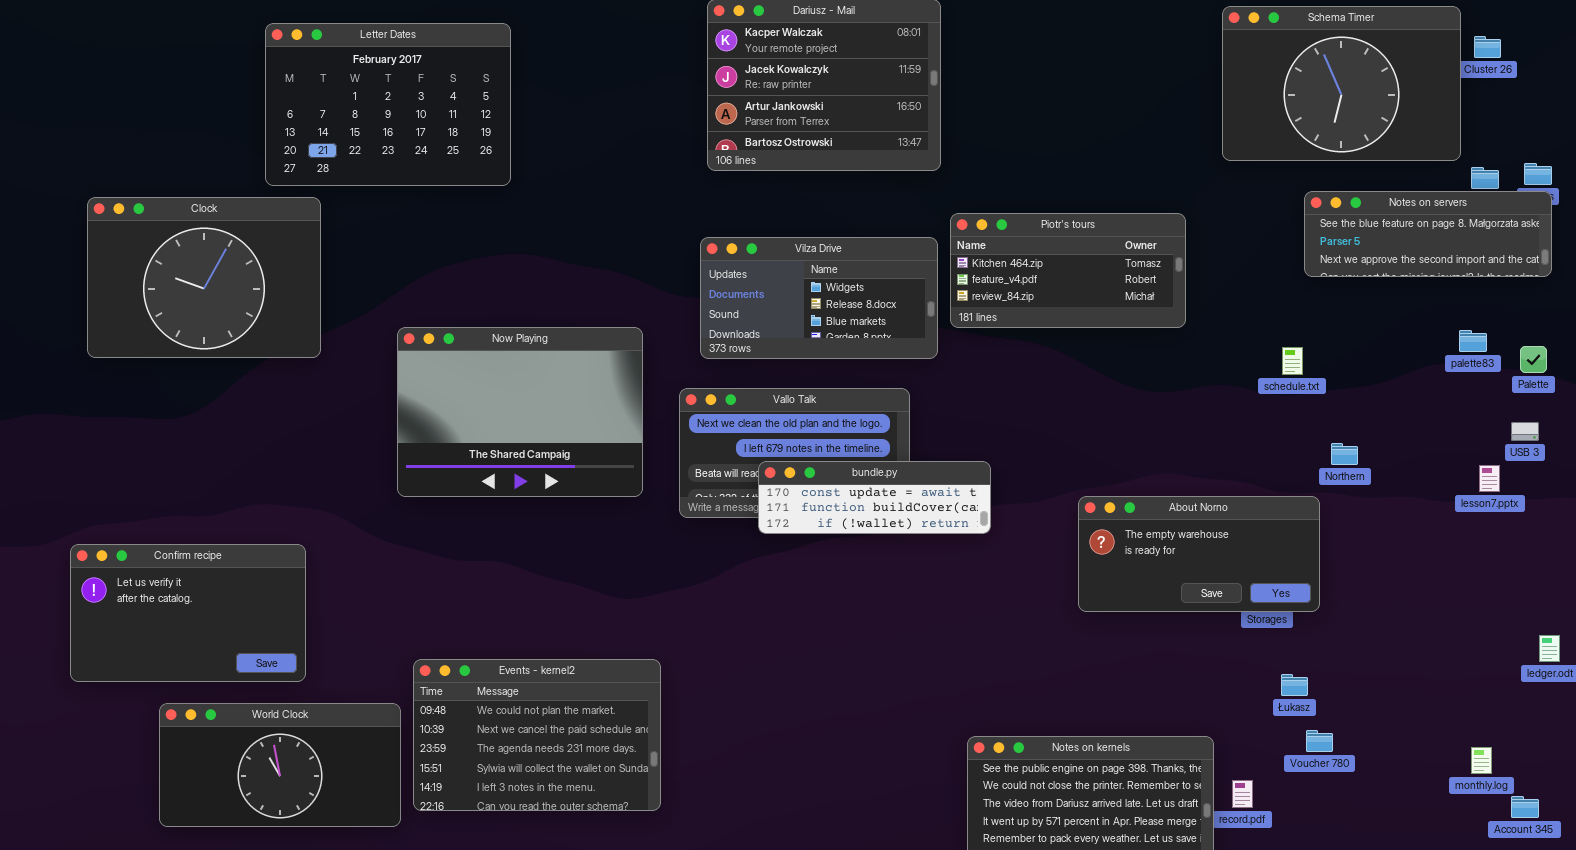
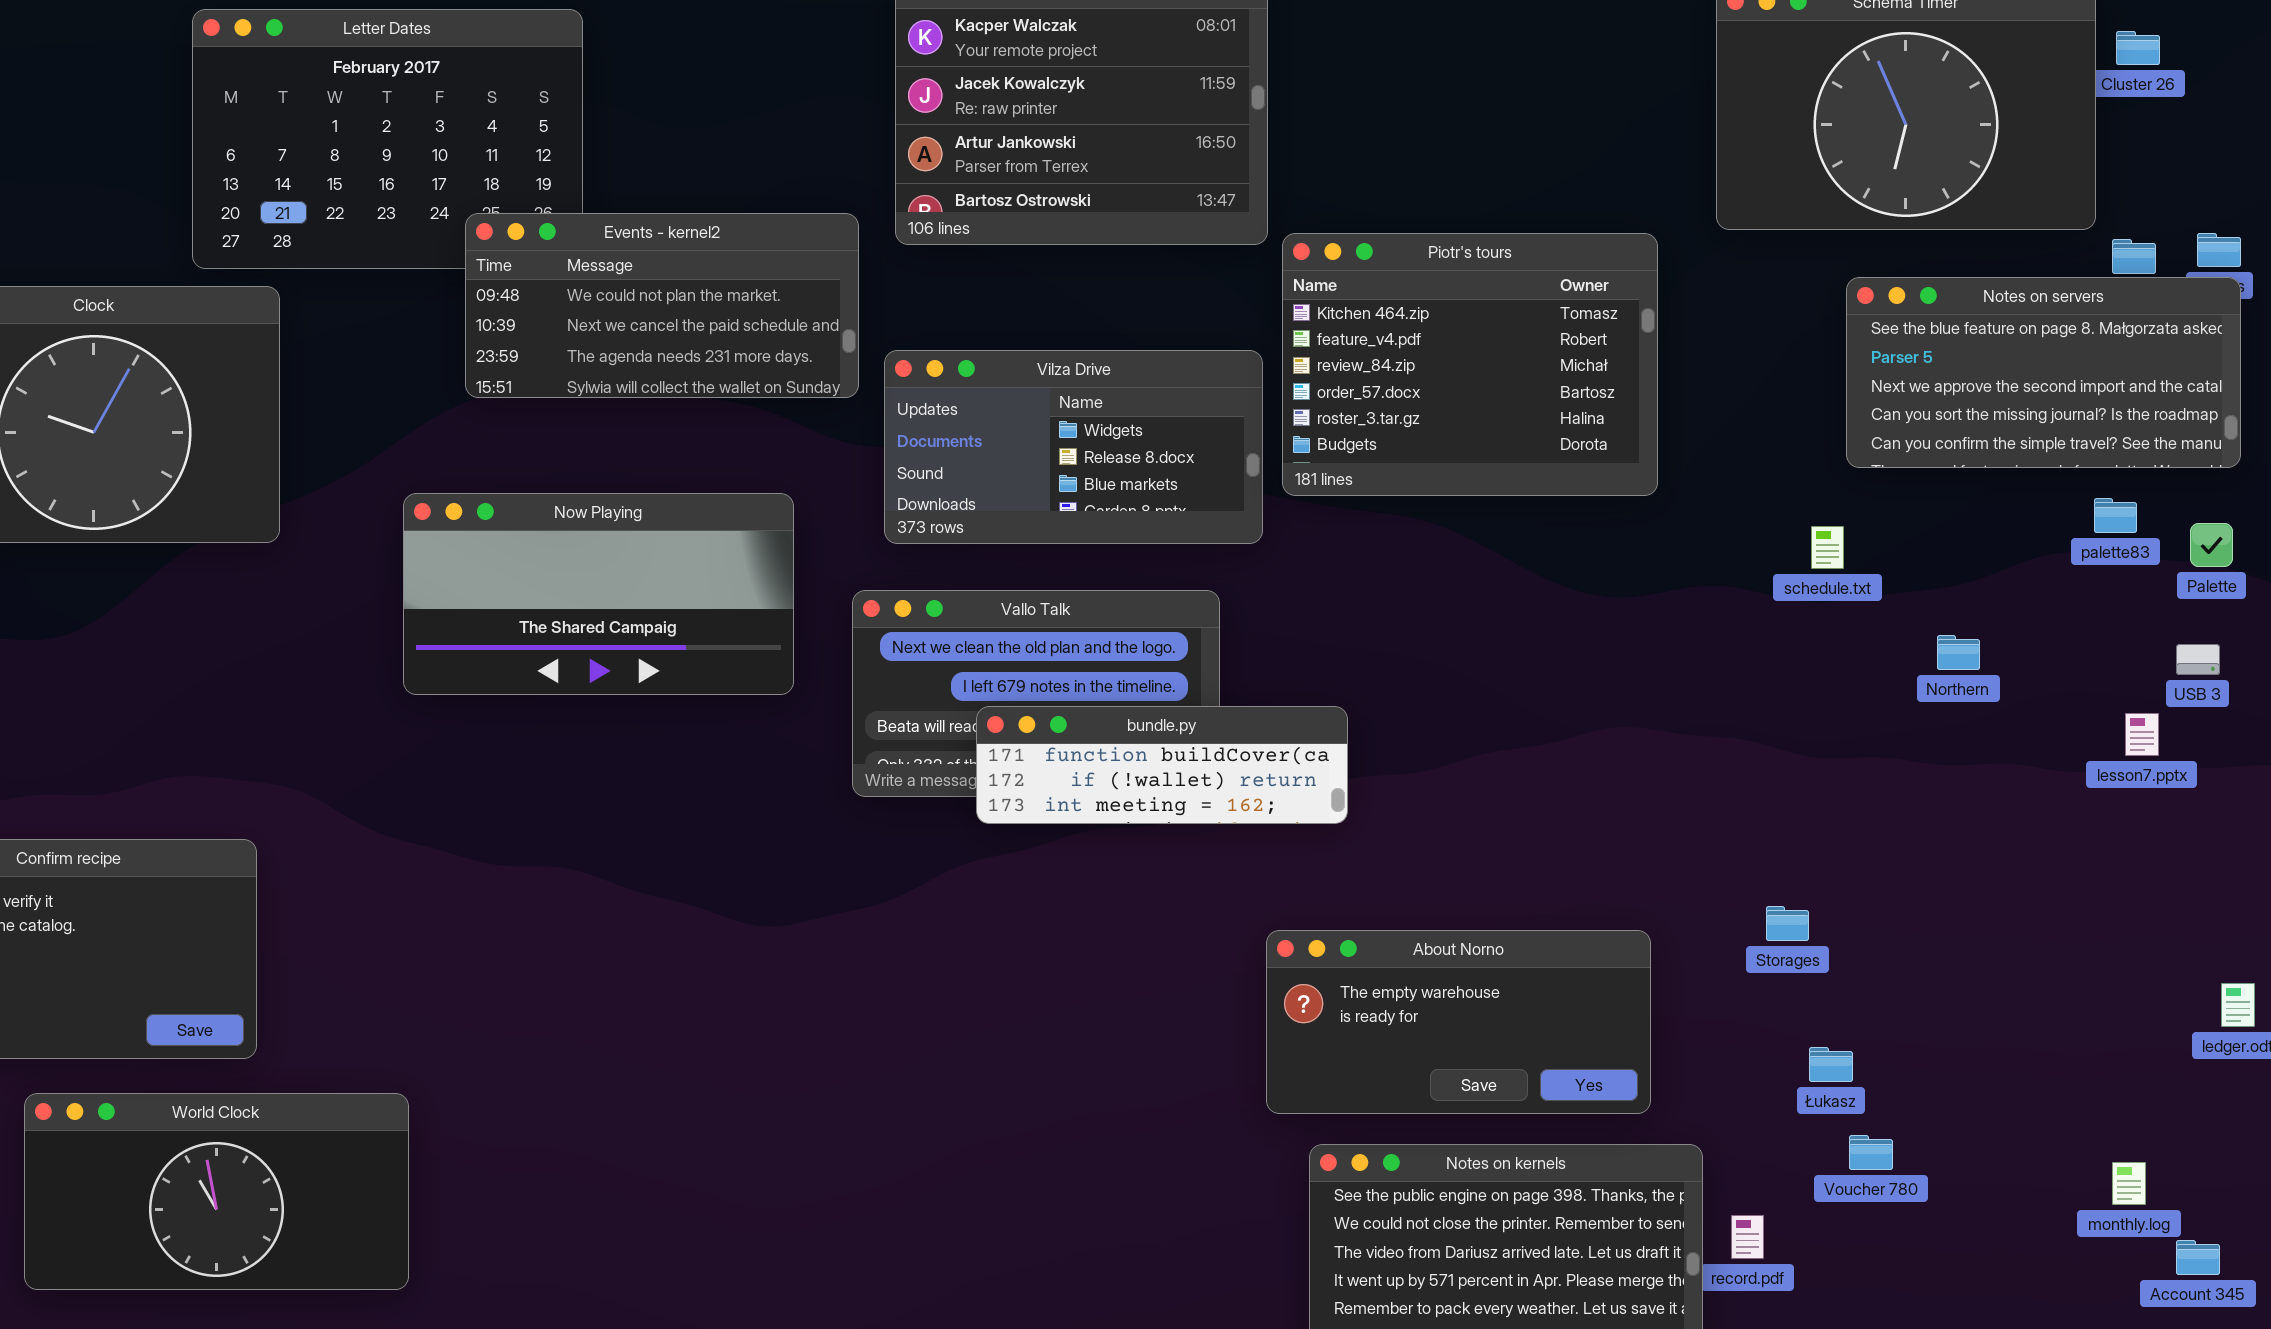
Notes on servers: [1304,191,1552,277] -> [1846,277,2241,468], resized
Piotr's tours: [950,213,1186,328] -> [1282,233,1658,496], resized
Now Playing: [397,327,643,497] -> [403,493,794,695], resized
Northern: [1331,443,1358,465] -> [1937,635,1980,670], moved
bundle.py: [758,461,991,534] -> [976,706,1348,824], scrolled down 1 row
About Norno: [1078,496,1320,612] -> [1266,930,1651,1114], moved
Events - kernel2: [413,659,661,811] -> [465,213,859,398], moved, resized

